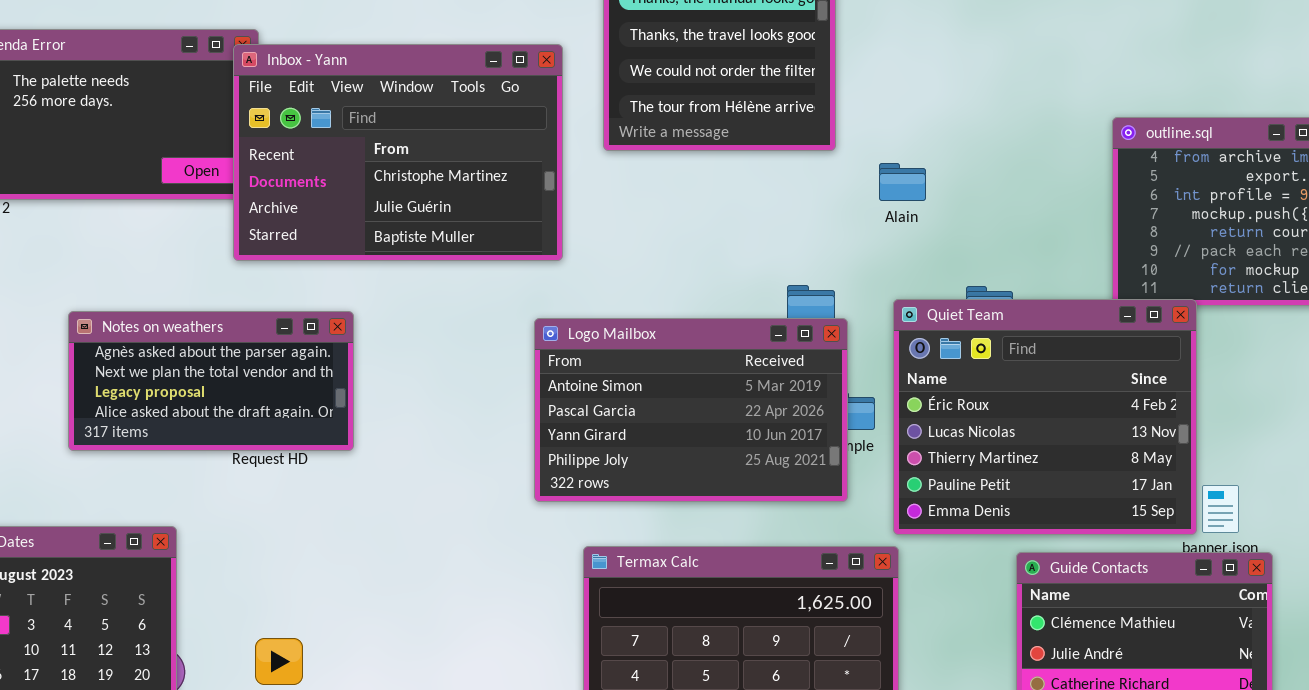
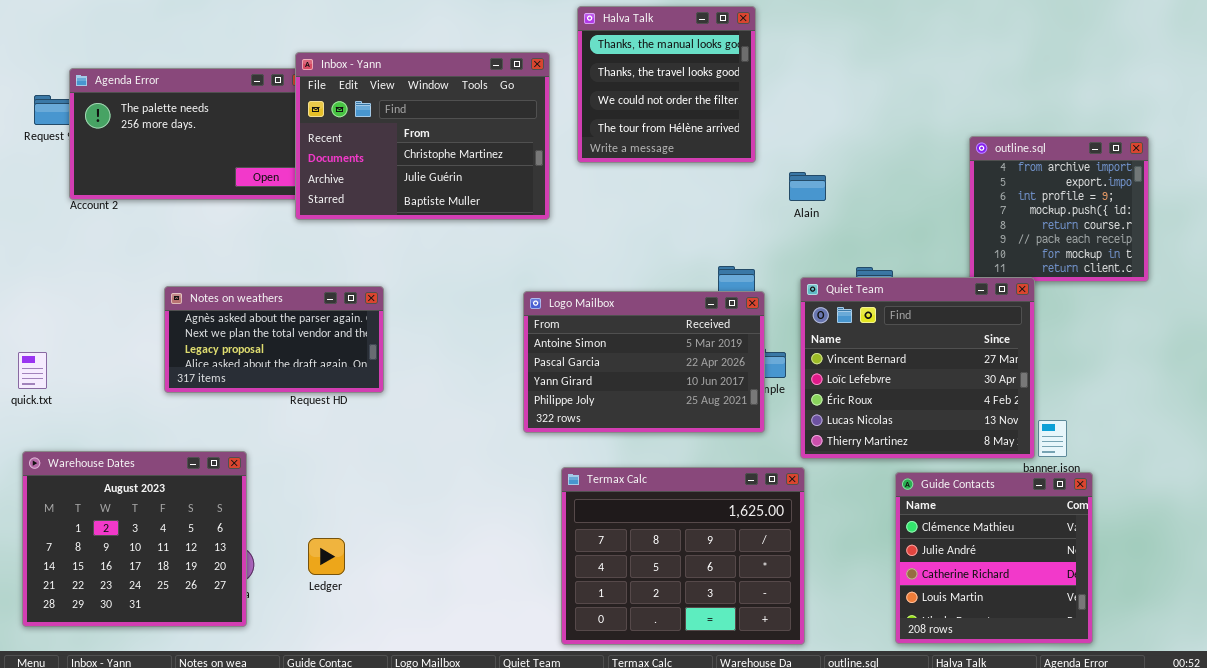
Inbox - Yann: [233,44,563,261] -> [295,52,550,220], moved
Quiet Team: [893,299,1197,535] -> [800,277,1035,459], scrolled up 2 rows

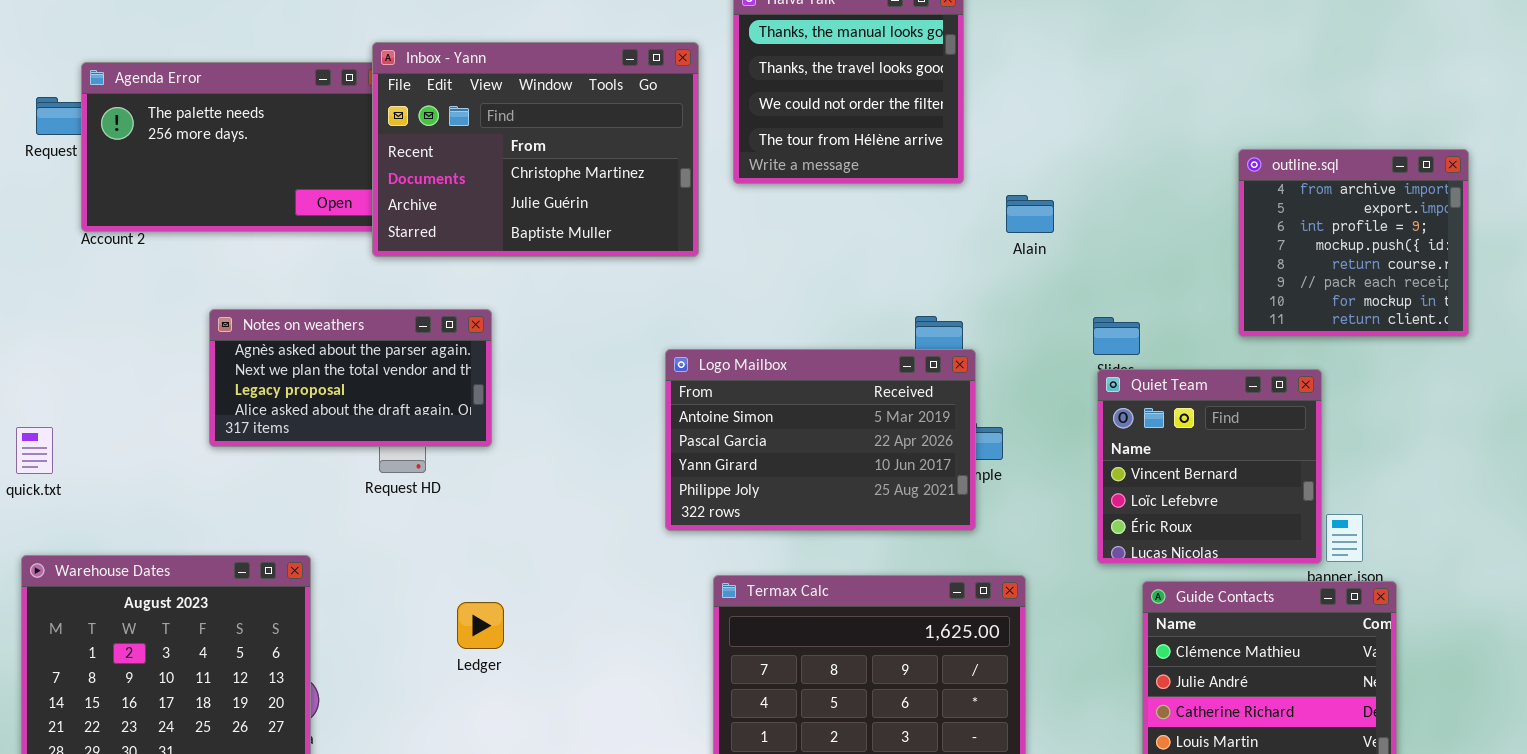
Quiet Team: [800,277,1035,459] -> [1097,369,1322,564], resized
Notes on weathers: [164,286,384,393] -> [209,309,492,447], moved
Ledger: [308,538,345,575] -> [457,602,504,649], moved

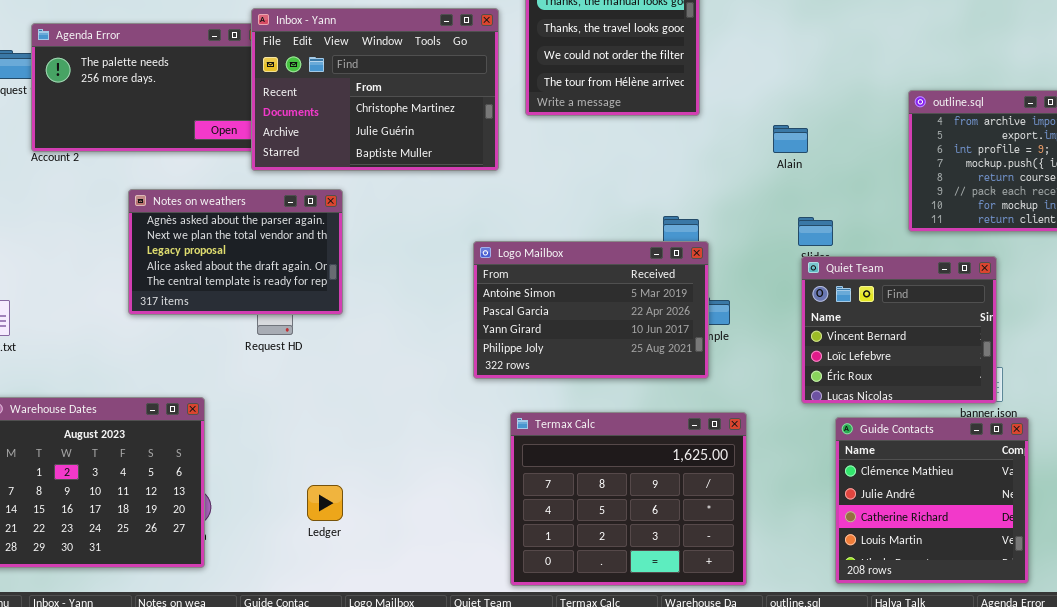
Alain: [1006,195,1054,233] -> [773,125,808,153], moved
Notes on weathers: [209,309,492,447] -> [128,189,343,315], resized
Quiet Team: [1097,369,1322,564] -> [801,256,997,404], resized
Ledger: [457,602,504,649] -> [307,485,343,521], moved

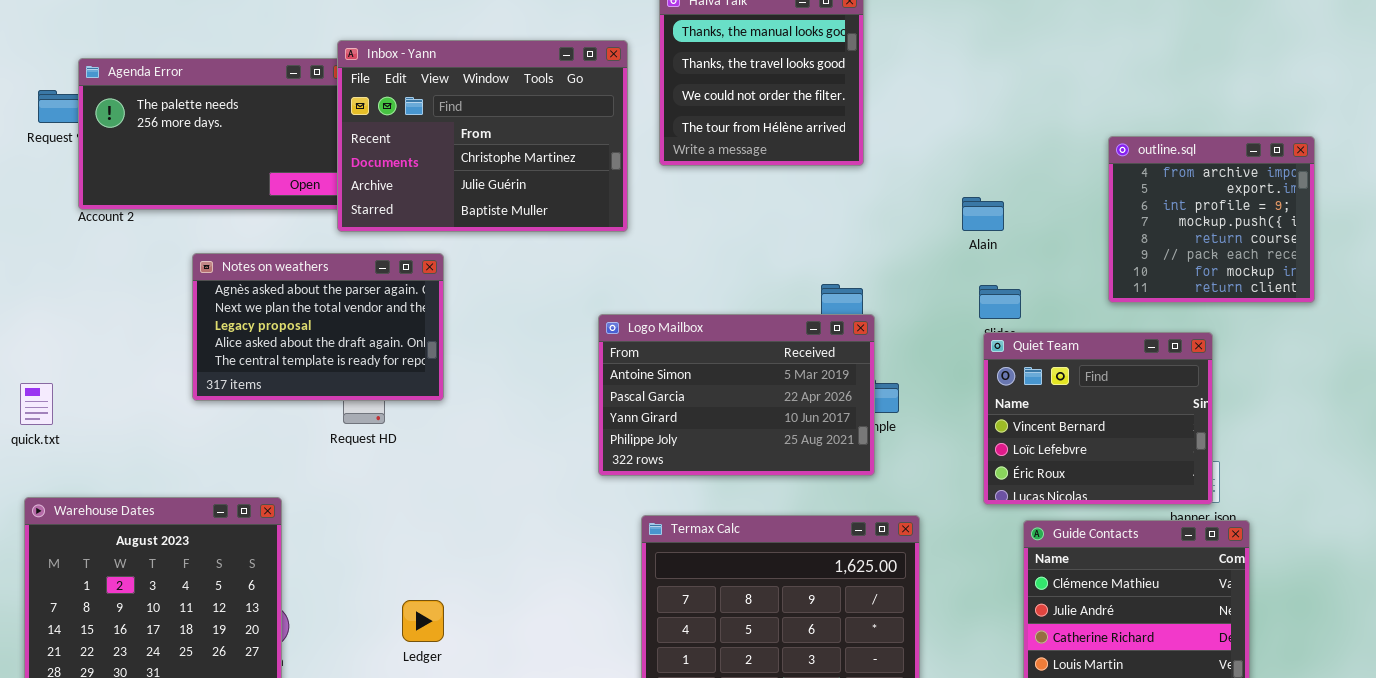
Alain: [773,125,808,153] -> [962,197,1004,231], moved

